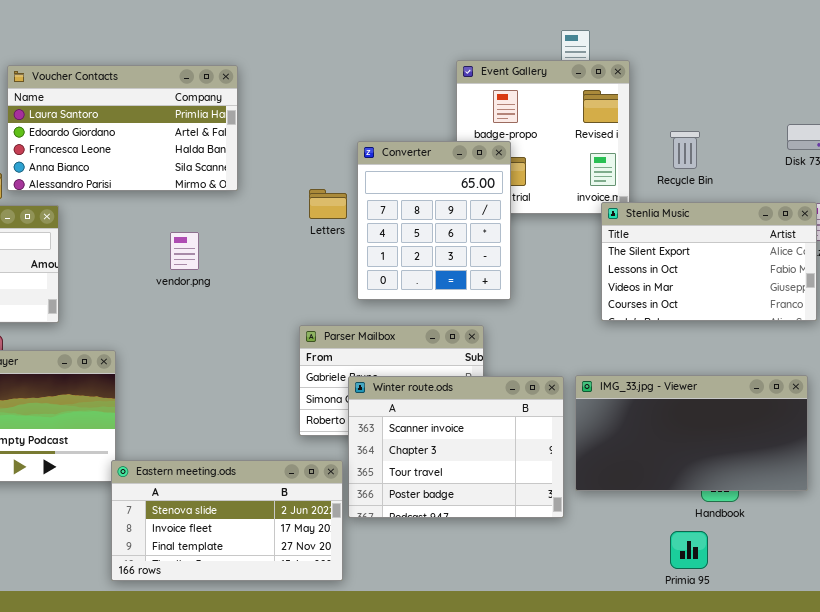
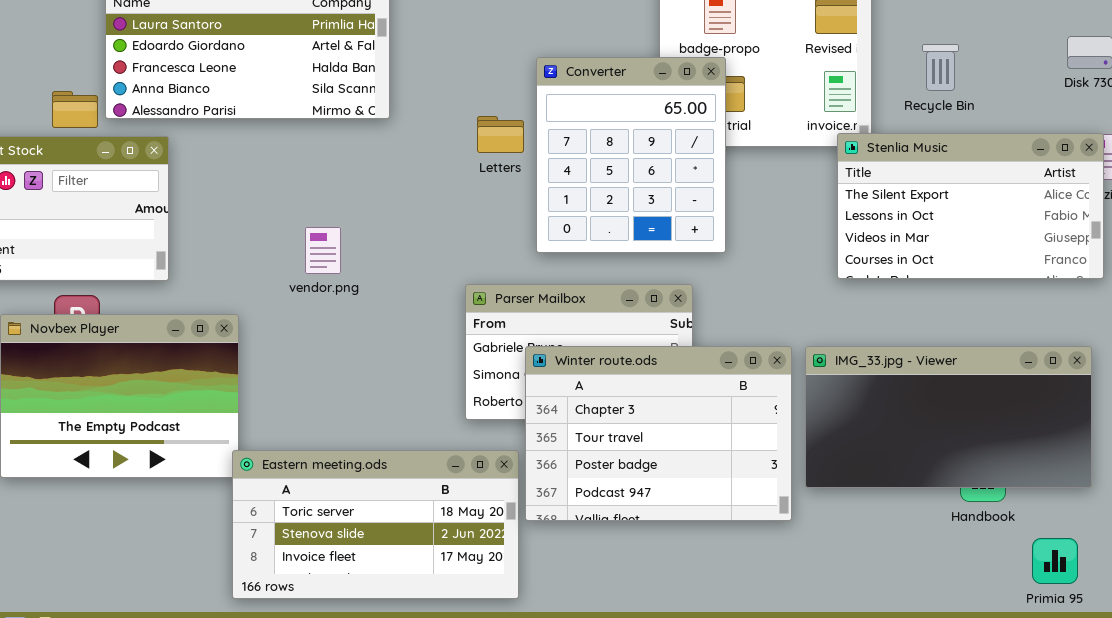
vendor.png: [170,232,199,270] -> [305,227,341,274], moved
Winter route.ods: [348,376,564,518] -> [525,346,792,521], scrolled down 1 row
Eastern meeting.ods: [111,460,343,581] -> [232,450,519,599], scrolled up 1 row
Primia 95: [670,531,708,569] -> [1032,538,1078,584], moved

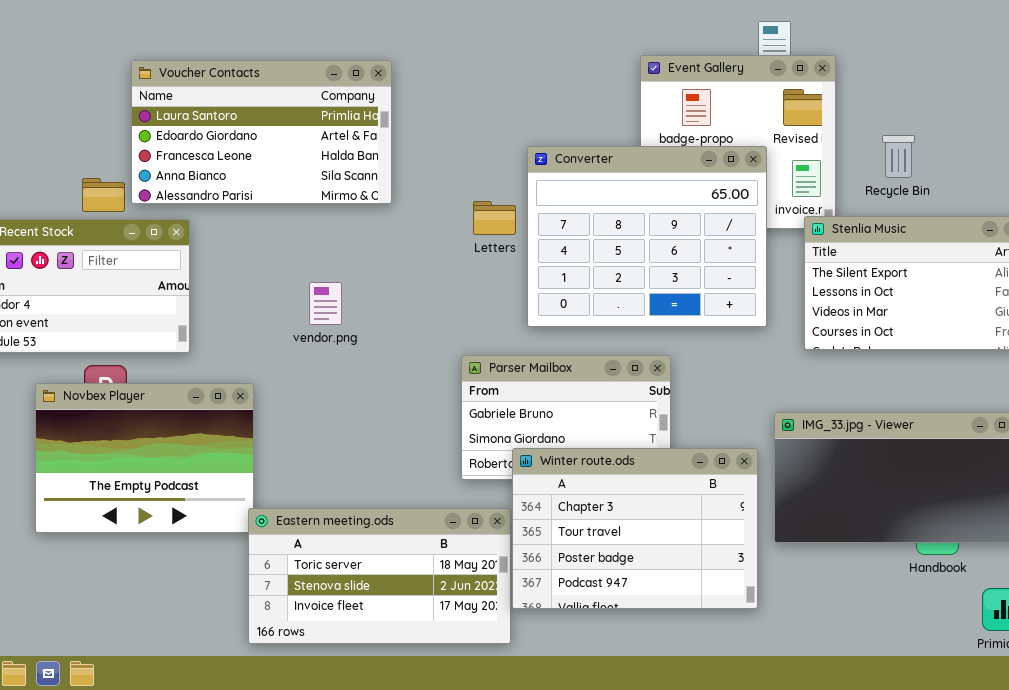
Converter: [536,57,726,253] -> [527,146,767,327], resized
vendor.png: [305,227,341,274] -> [309,282,342,325], moved
Winter route.ods: [525,346,792,521] -> [512,448,758,609], moved

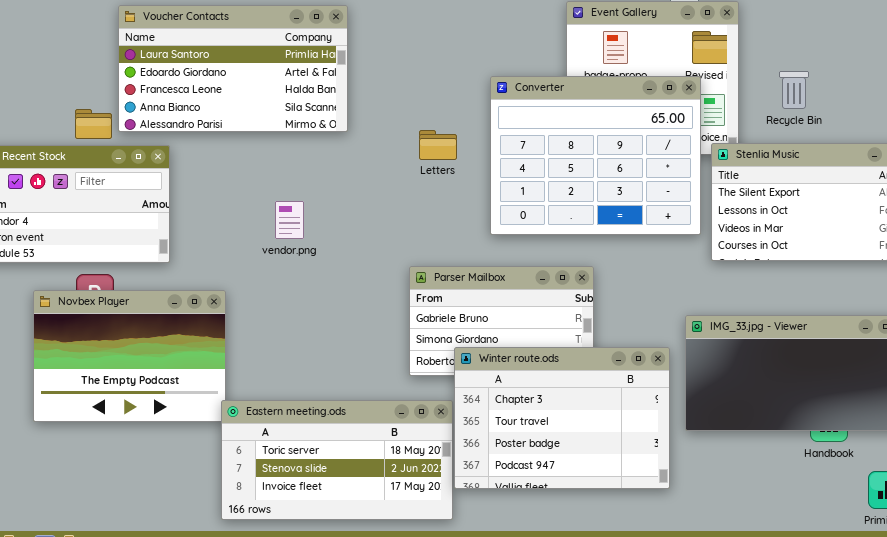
Converter: [527,146,767,327] -> [490,76,701,235], moved

